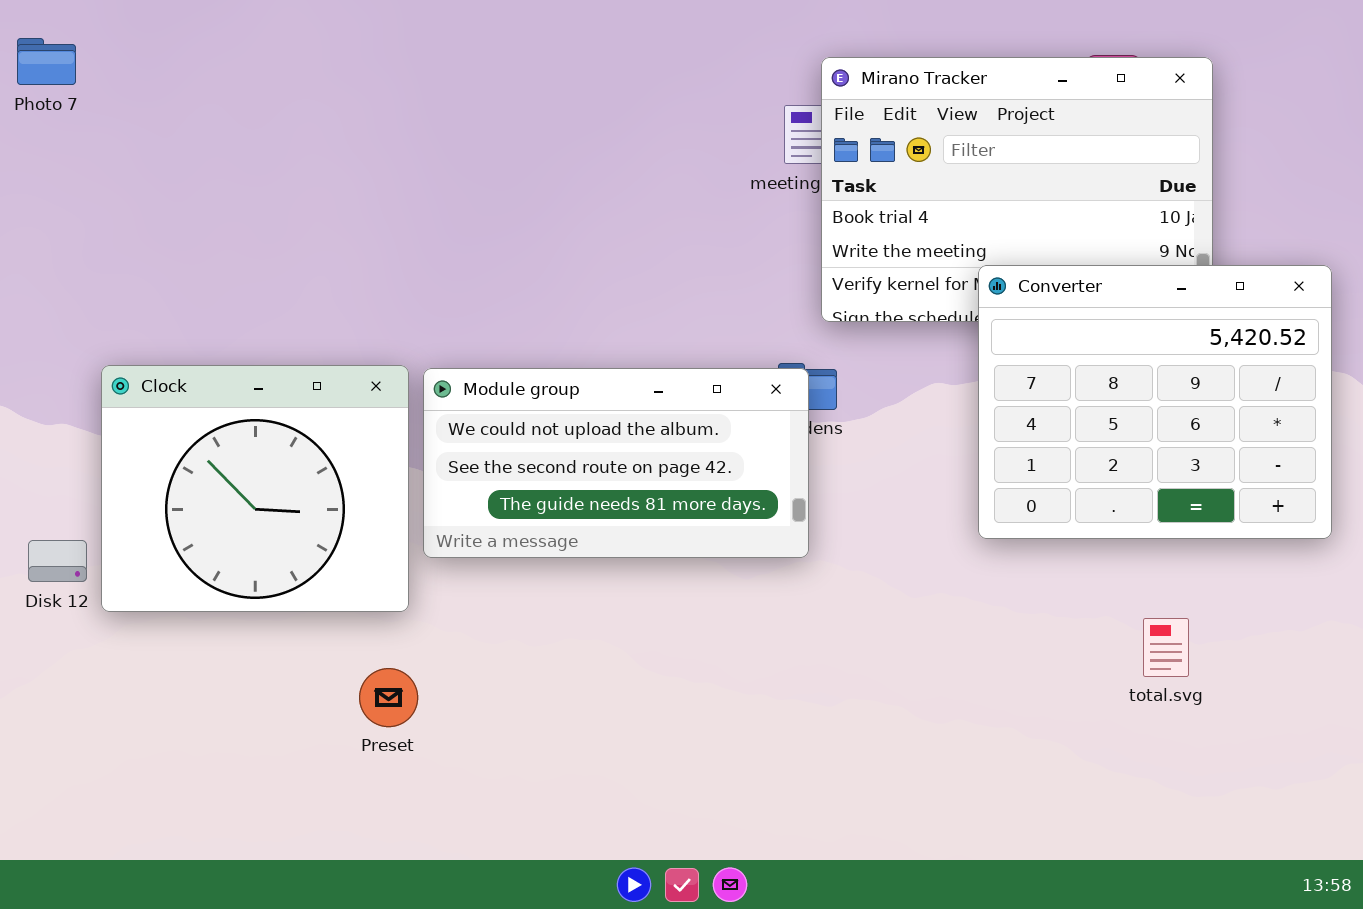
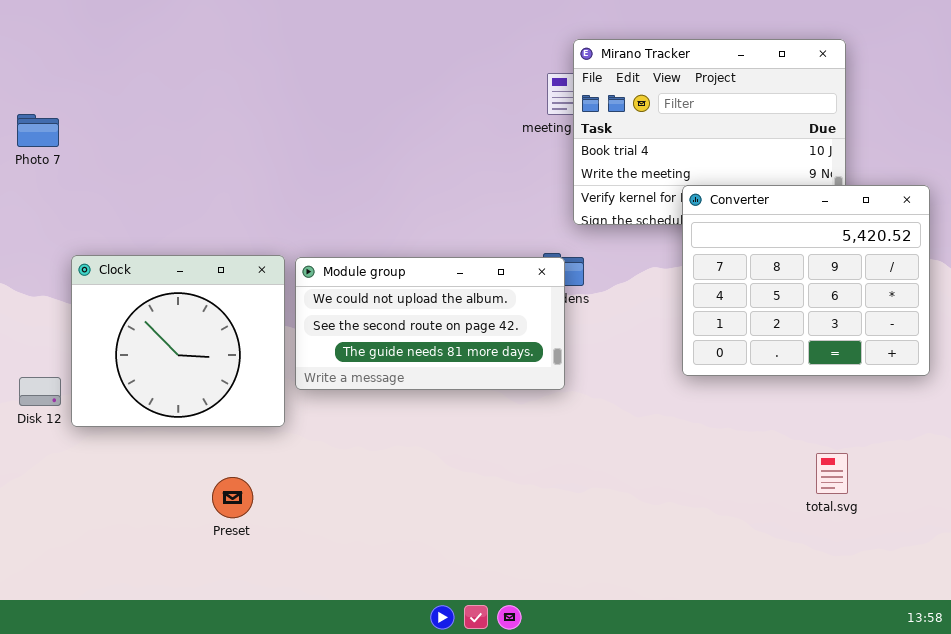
Photo 7: [17,38,76,85] -> [17,114,59,147], moved
total.svg: [1143,618,1189,677] -> [816,453,848,494], moved
Preset: [359,668,418,727] -> [212,477,253,518], moved

